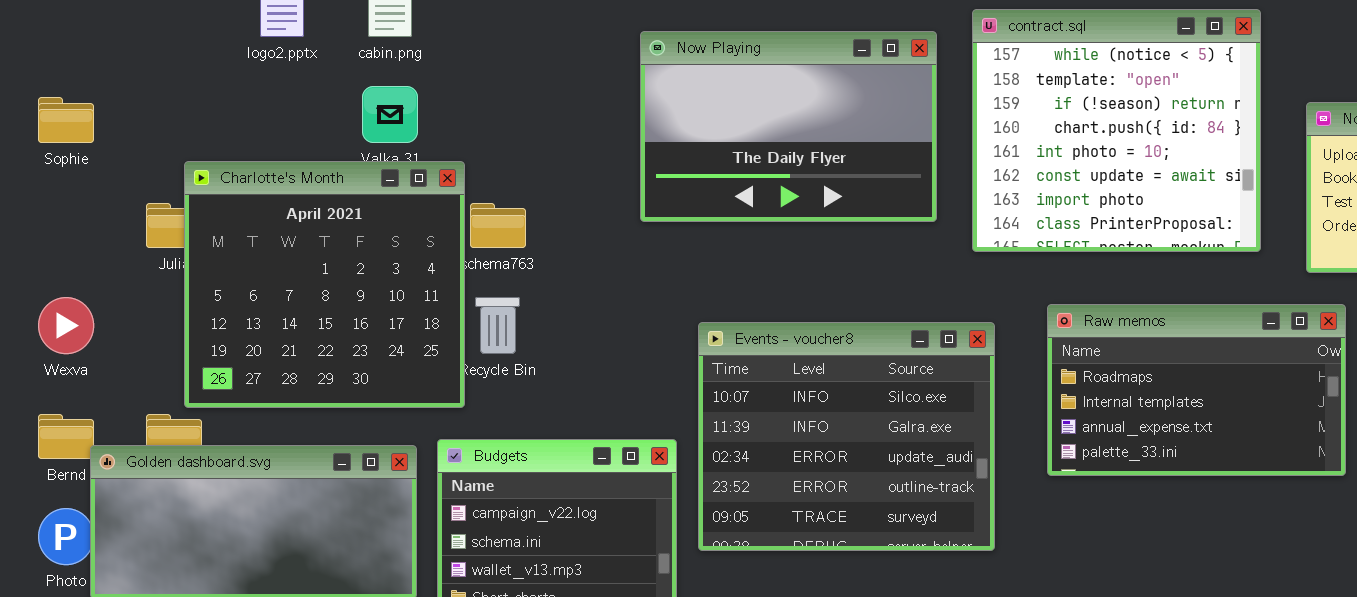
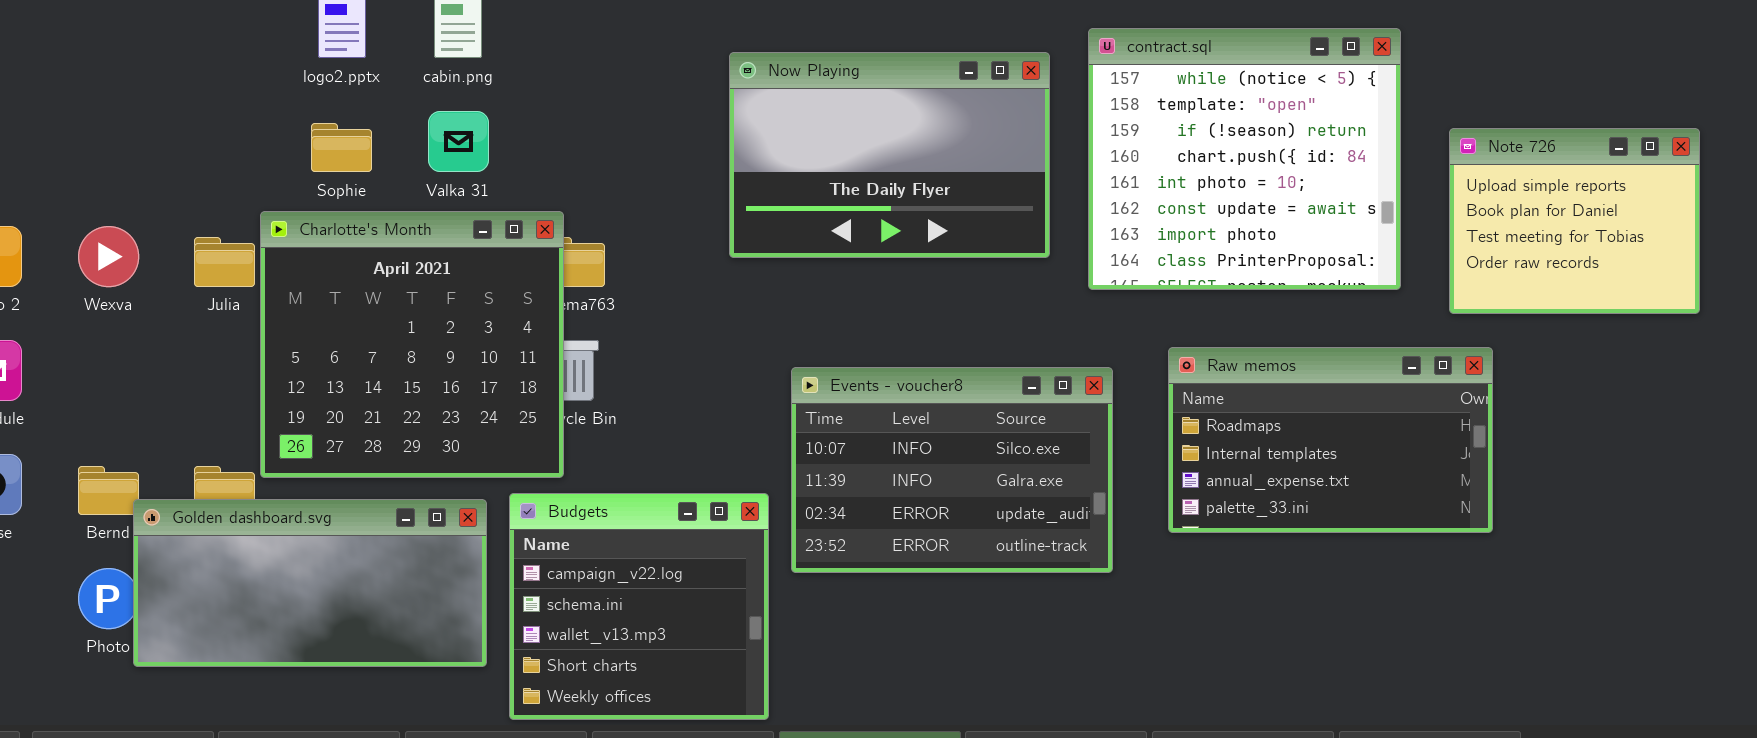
Sophie: [38,97,94,143] -> [311,123,372,172], moved
Charlotte's Month: [184,161,465,408] -> [260,211,564,478], moved
Wexva: [38,297,94,354] -> [78,226,139,287], moved
Events - voucher8: [698,322,995,551] -> [791,367,1113,573], resized

